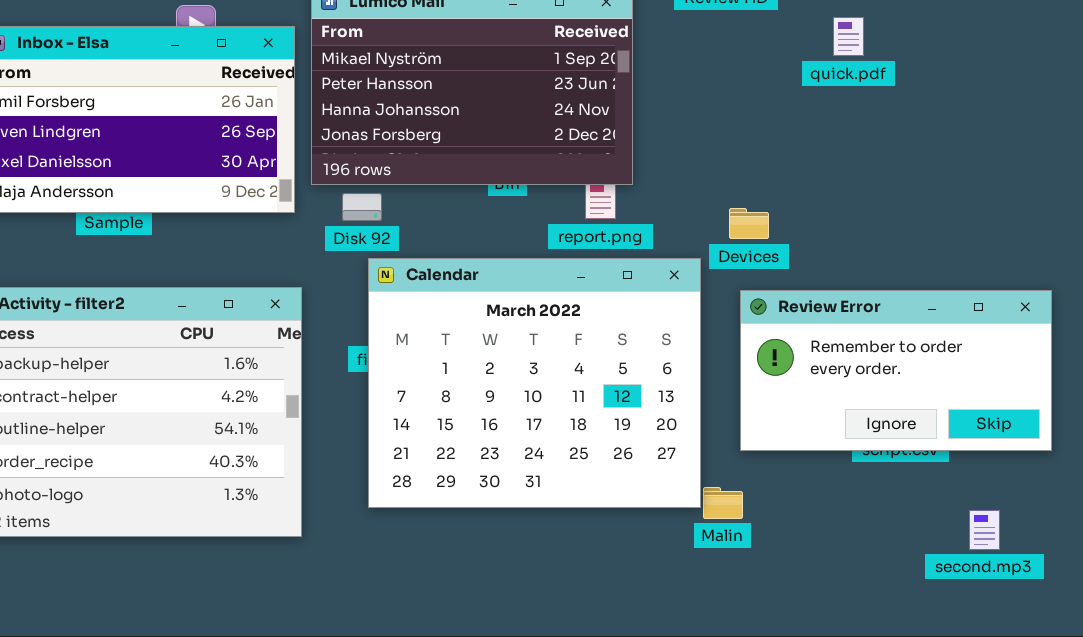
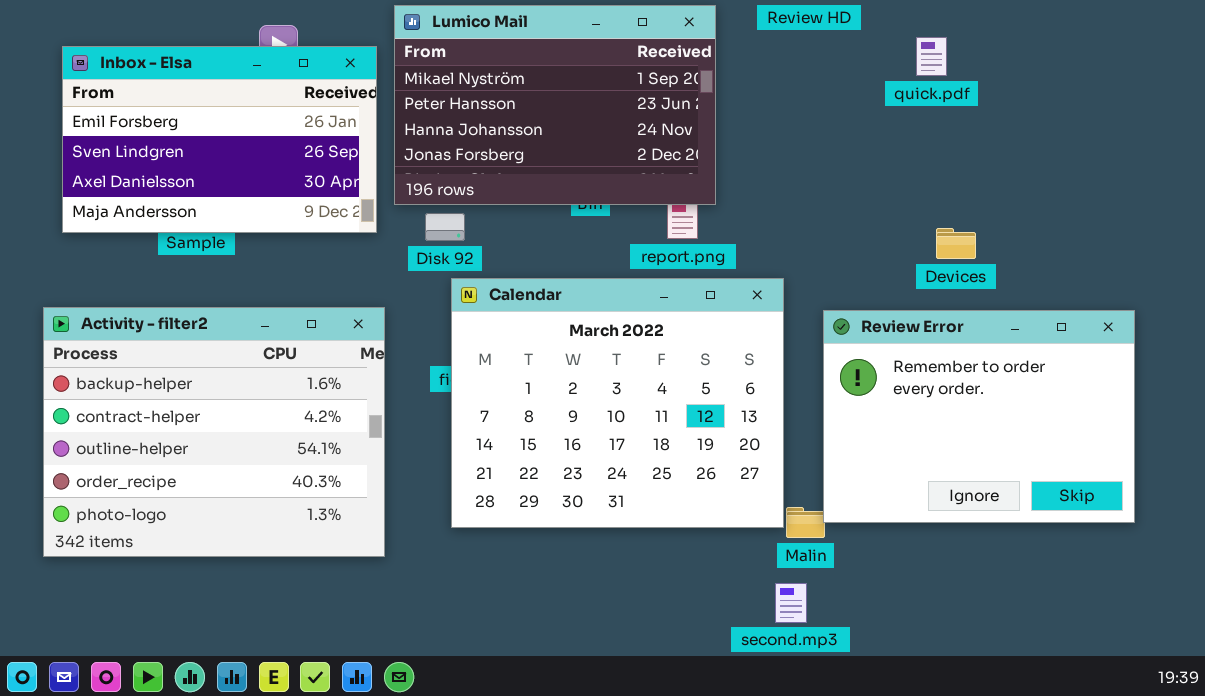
Devices: [729,208,769,239] -> [936,228,976,259], moved
Review Error: [740,290,1052,451] -> [823,310,1135,523], resized
second.mp3: [969,510,1000,550] -> [775,583,807,623], moved

